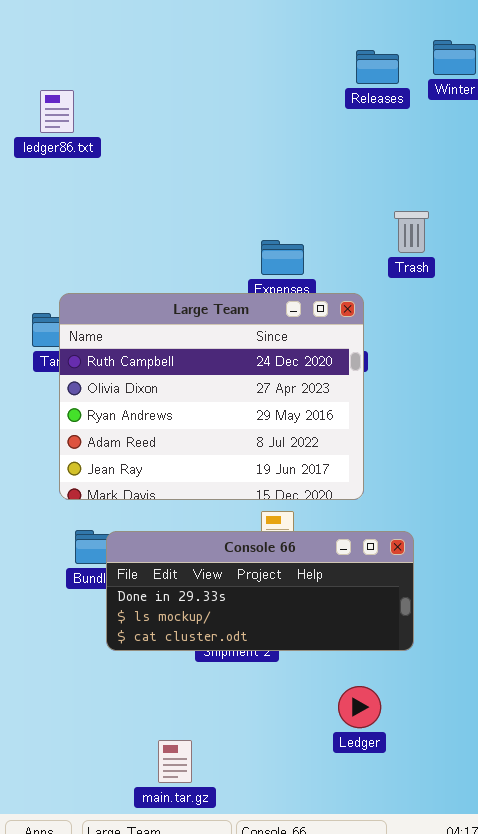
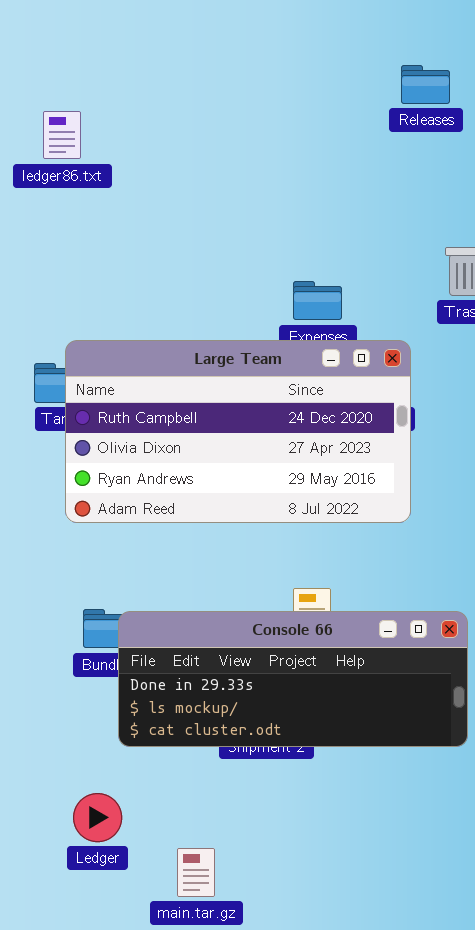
Large Team: [59,293,364,500] -> [65,340,411,523], resized
Ledger: [338,686,381,728] -> [73,793,122,842], moved

